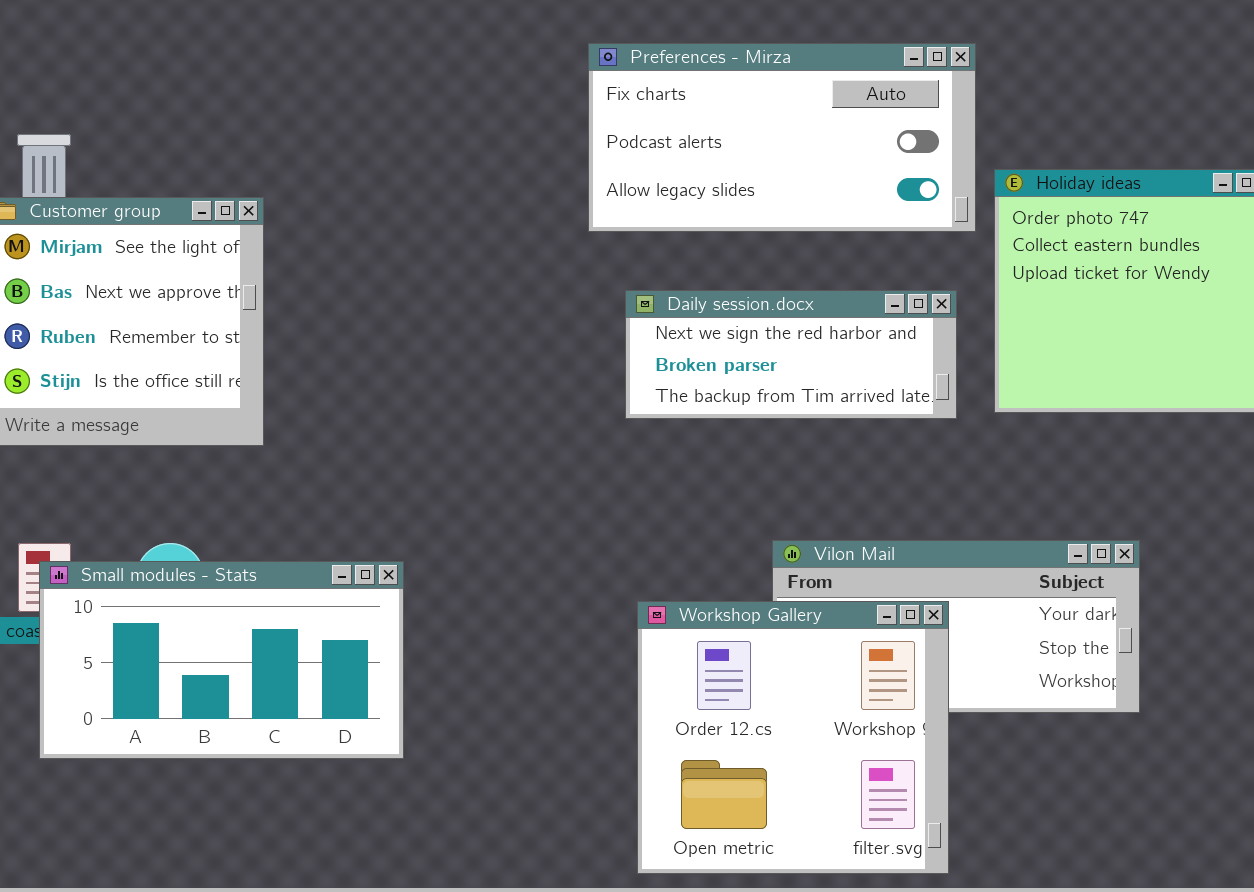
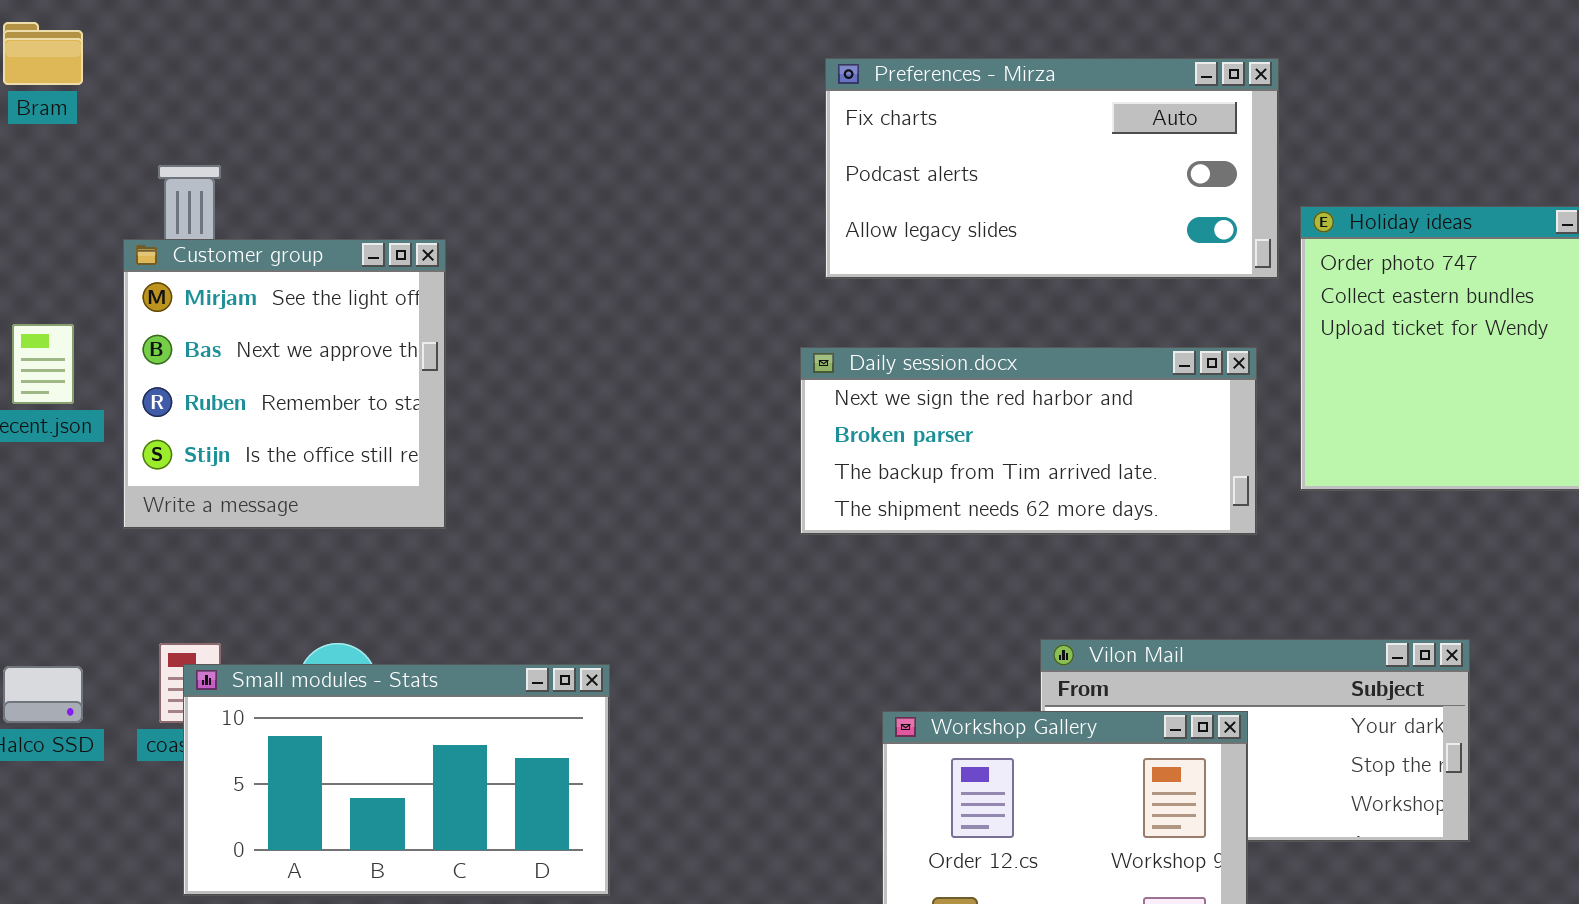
Daily session.docx: [625,290,957,419] -> [800,347,1257,535], resized

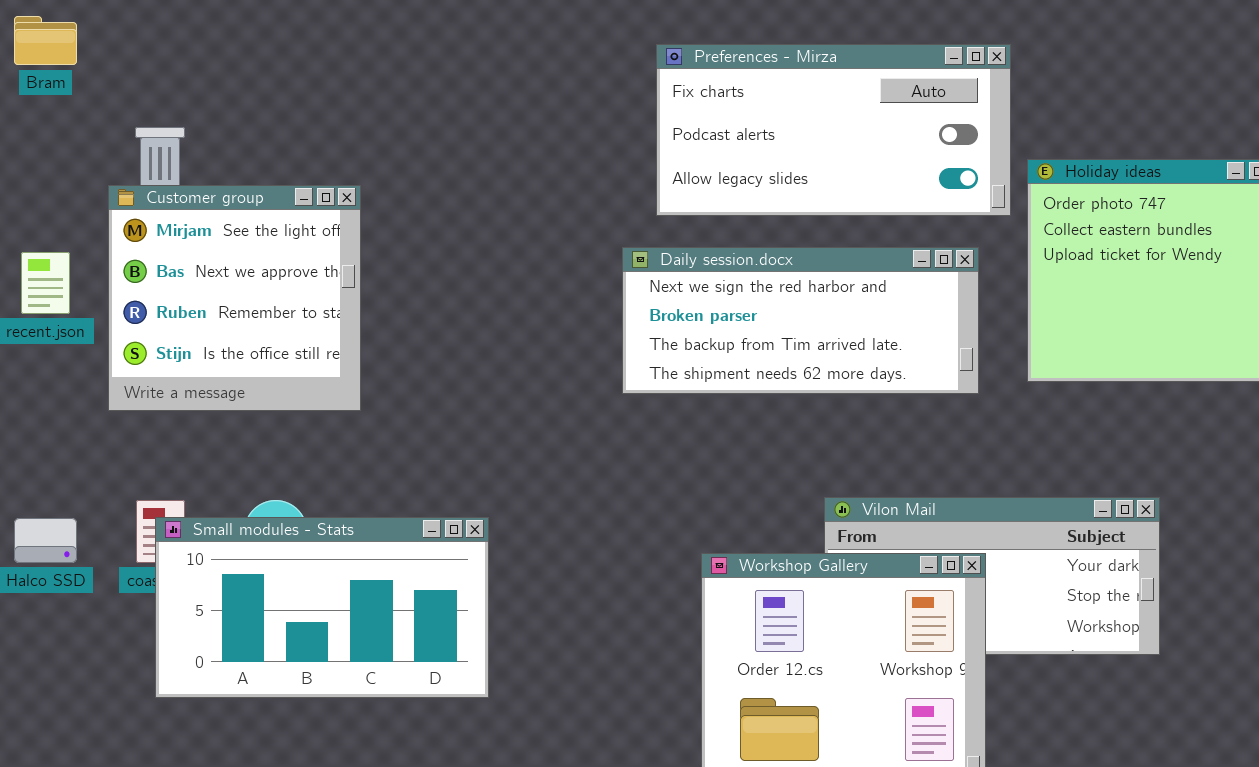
Daily session.docx: [800,347,1257,535] -> [622,247,979,394], moved

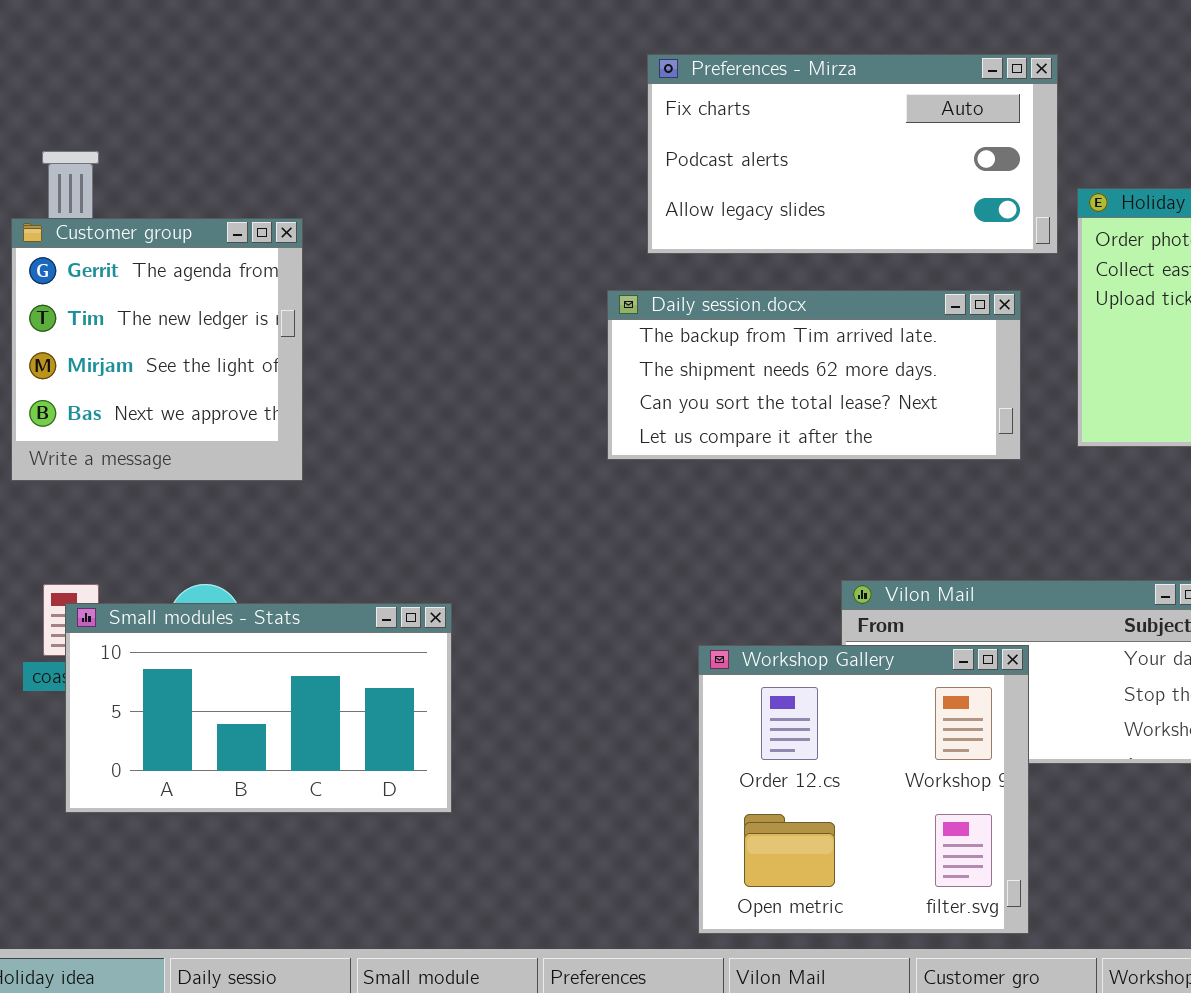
Customer group: [108,185,361,411] -> [11,218,303,481], scrolled up 2 rows
Daily session.docx: [622,247,979,394] -> [607,290,1021,460], scrolled down 2 rows

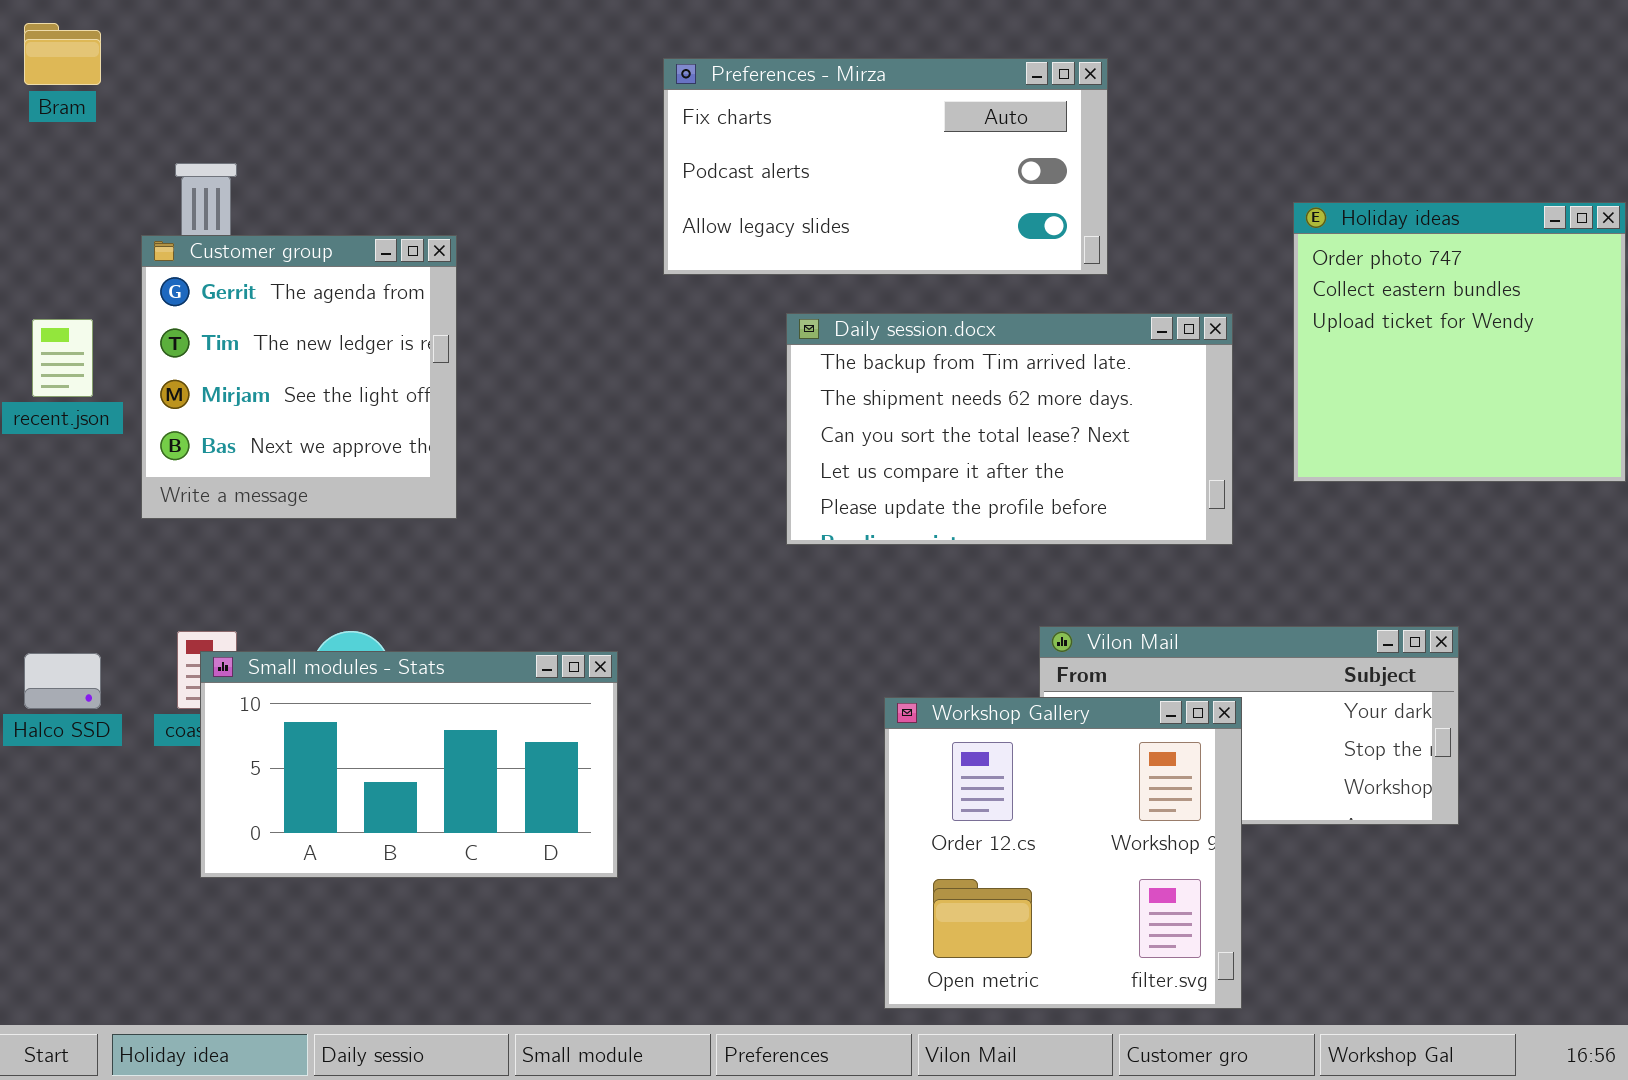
Preferences - Mirza: [647,54,1058,254] -> [663,58,1108,275], moved
Daily session.docx: [607,290,1021,460] -> [786,313,1233,545], resized

